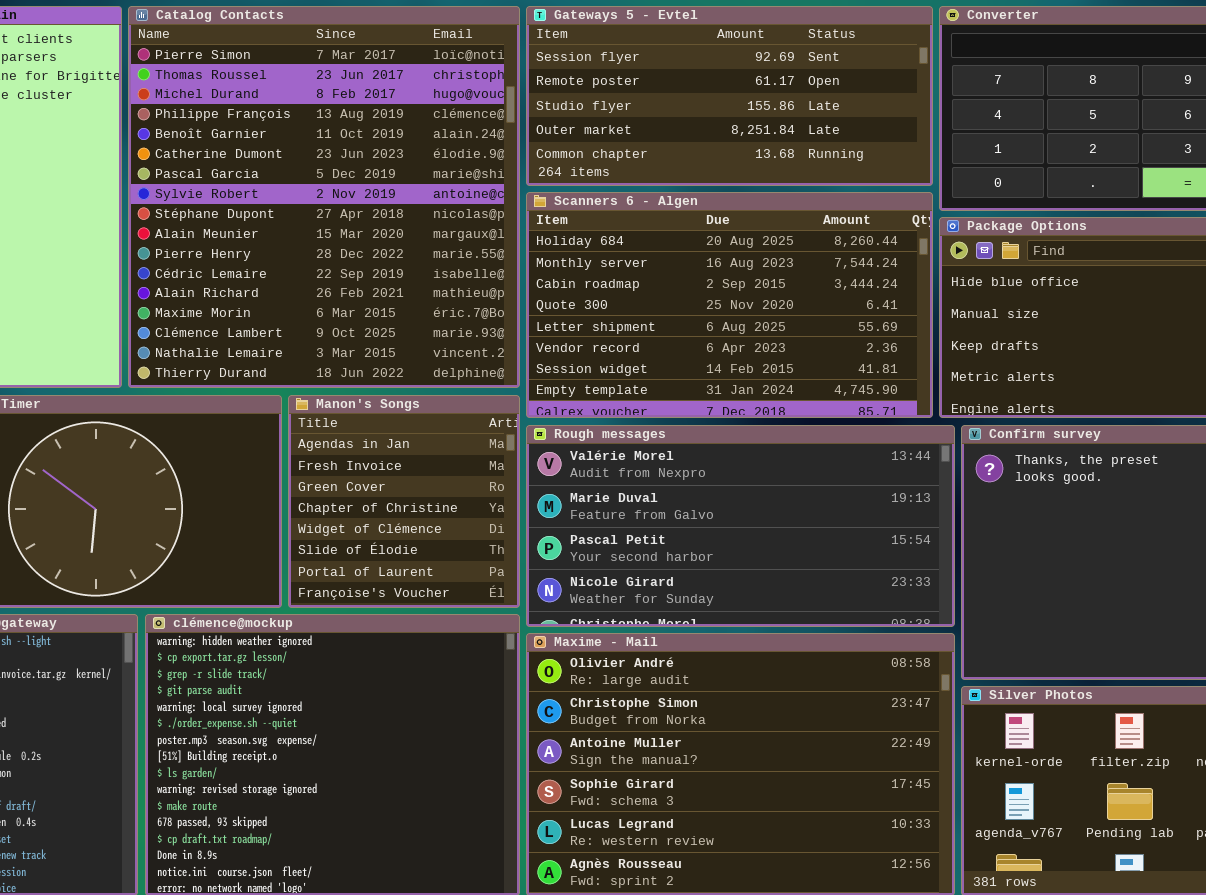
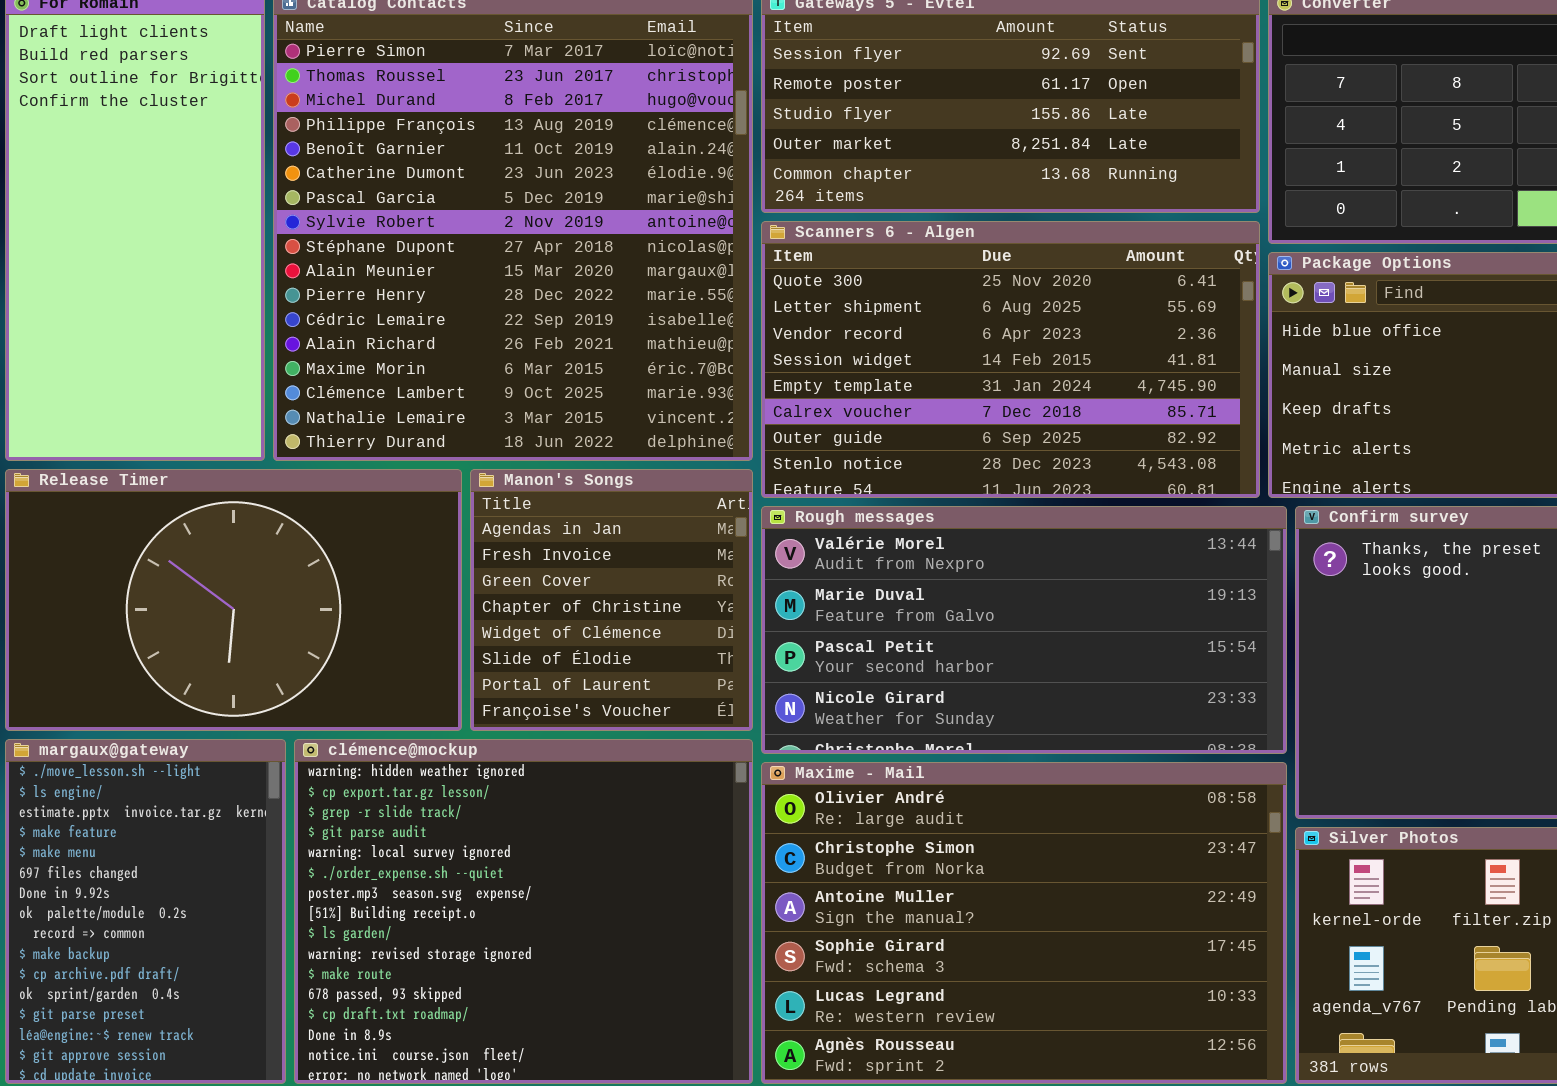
Scanners 6 - Algen: [526,192,933,418] -> [761,221,1260,498], scrolled down 3 rows

